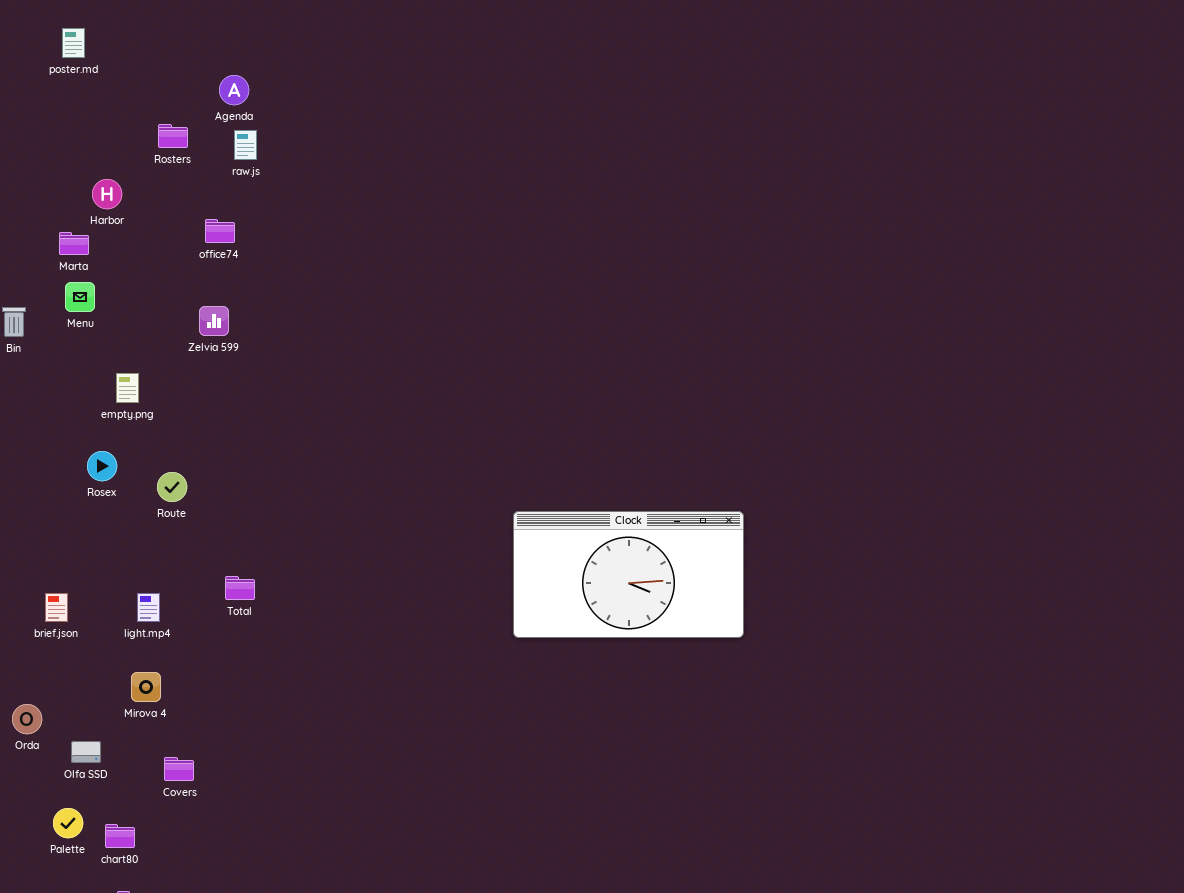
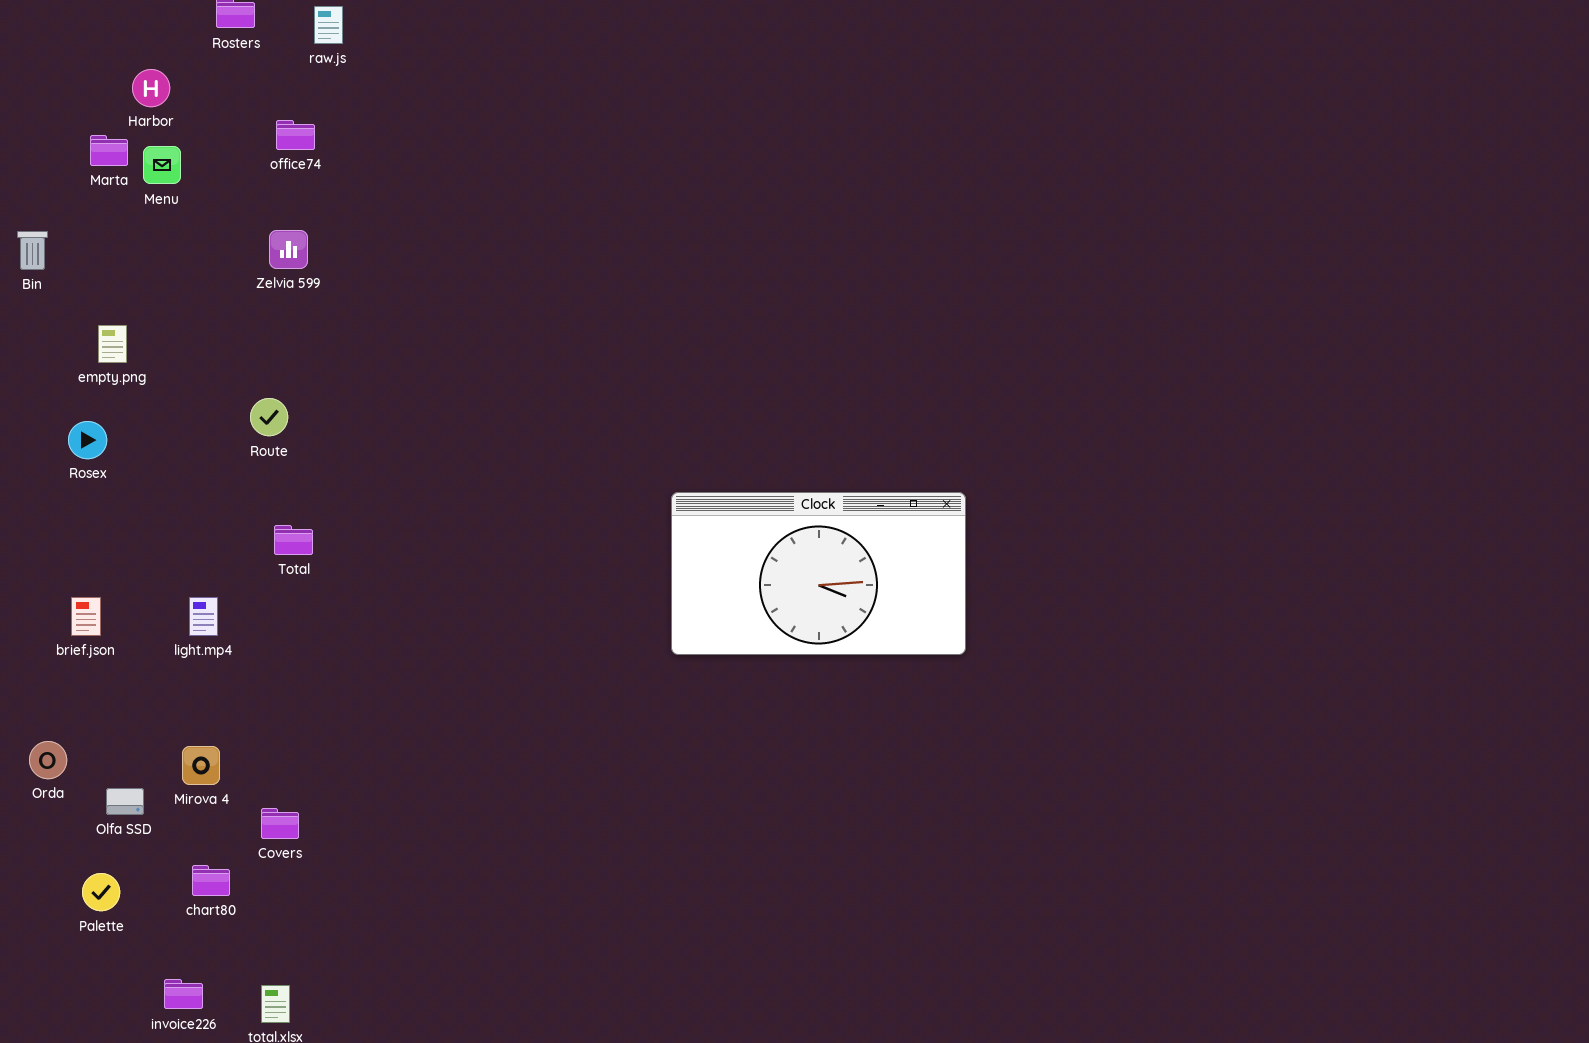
Menu: [65,282,95,312] -> [143,146,181,184], moved
empty.png: [116,373,139,403] -> [98,325,127,363], moved
Rosex: [87,451,117,481] -> [68,421,107,459], moved
Route: [157,472,187,502] -> [250,398,288,436], moved
Total: [225,576,255,600] -> [274,525,313,555], moved
Mirova 4: [131,672,161,702] -> [182,746,220,785], moved
Covers: [164,757,194,781] -> [261,808,299,839], moved
chart80: [105,824,135,848] -> [192,865,230,896], moved

